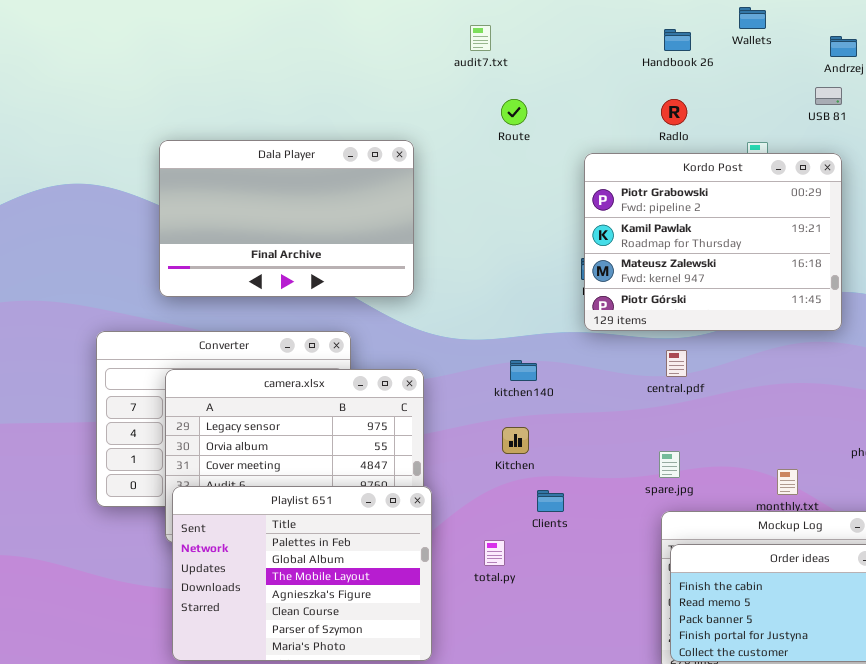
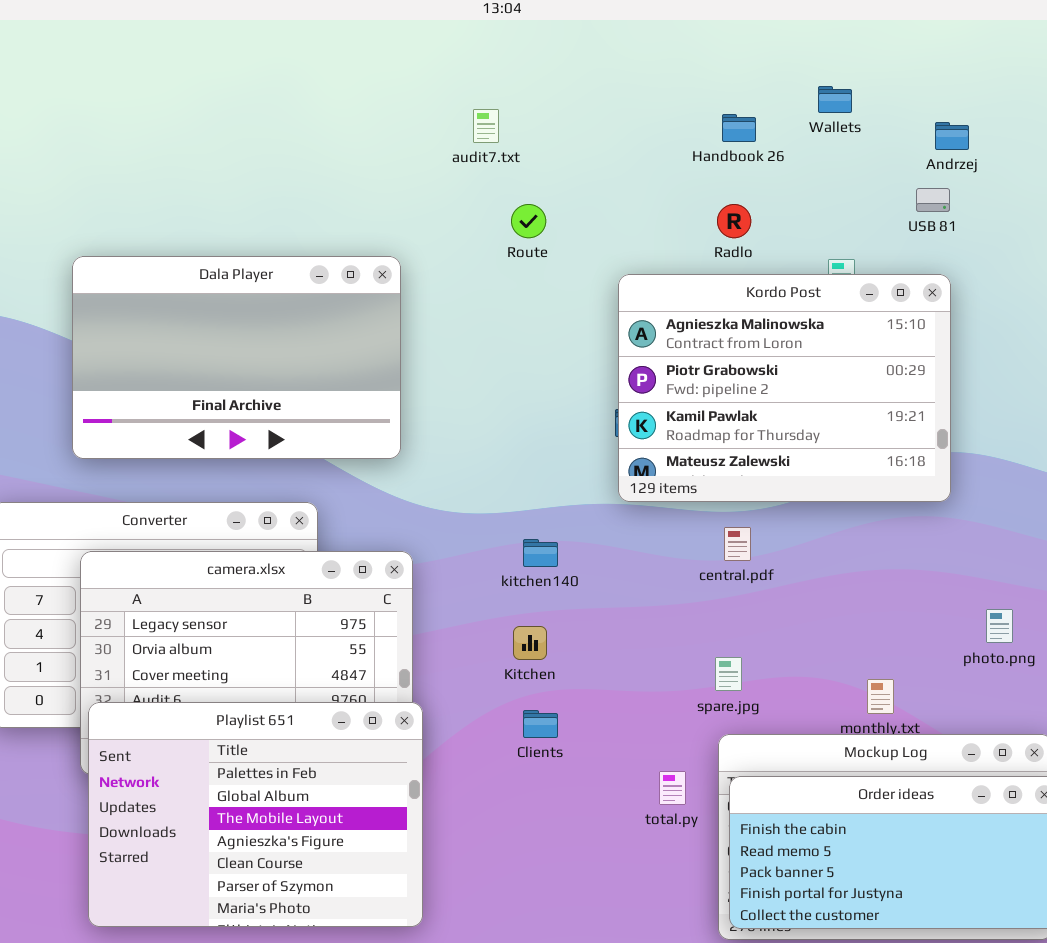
Kordo Post: [584,153,842,331] -> [618,274,951,502], scrolled up 1 row
Clients: [537,490,564,512] -> [523,710,558,738], moved
total.py: [484,540,505,566] -> [659,771,686,805], moved

